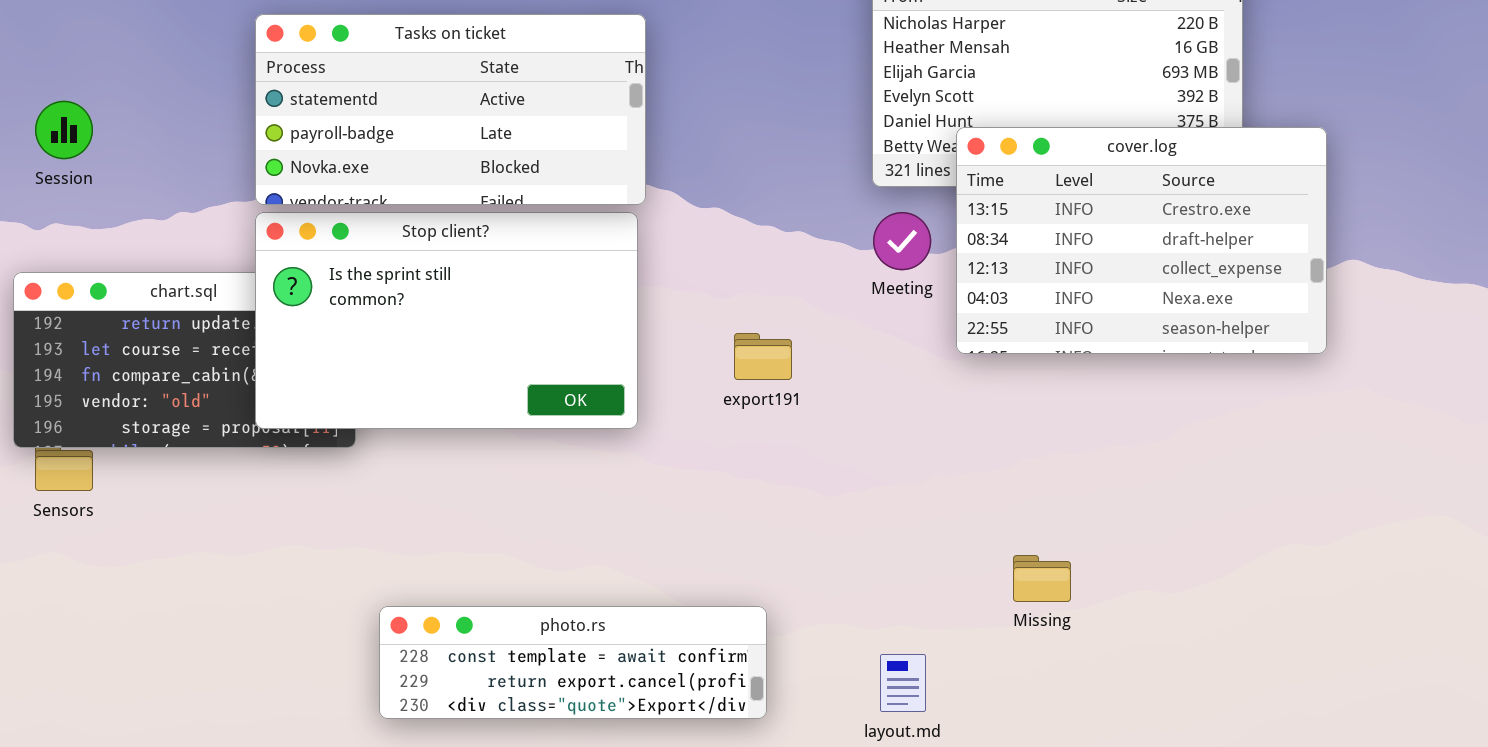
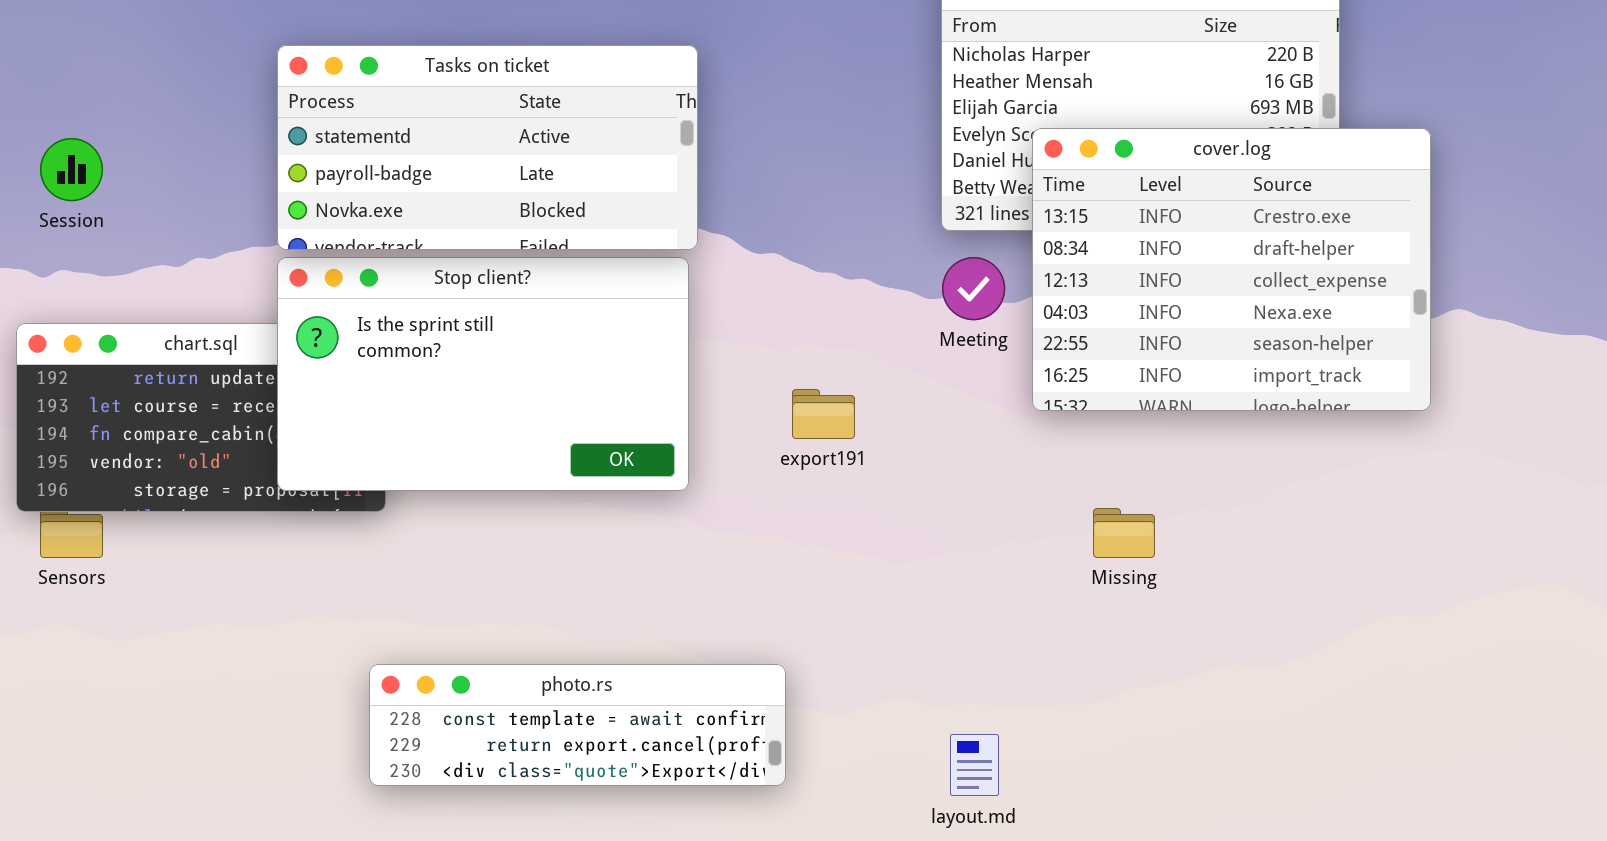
cover.log: [956,127,1327,354] -> [1032,128,1431,411], resized
Missing: [1013,555,1071,602] -> [1093,508,1155,558], moved
photo.rs: [379,606,767,719] -> [369,664,786,786], moved

